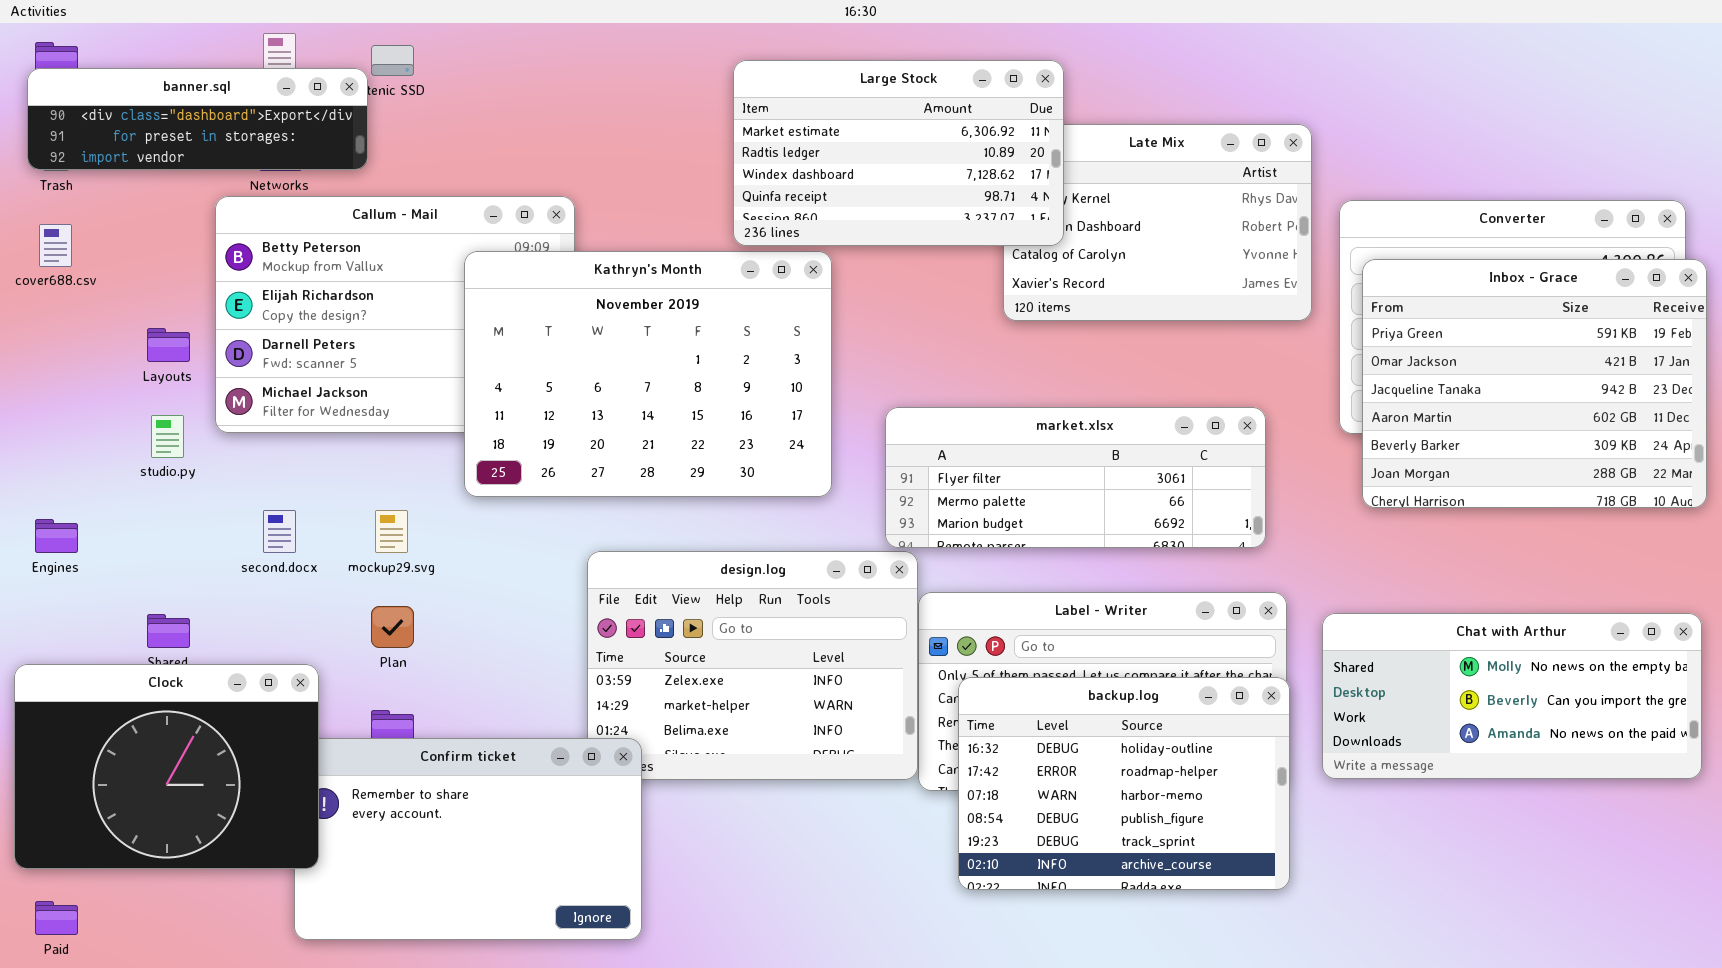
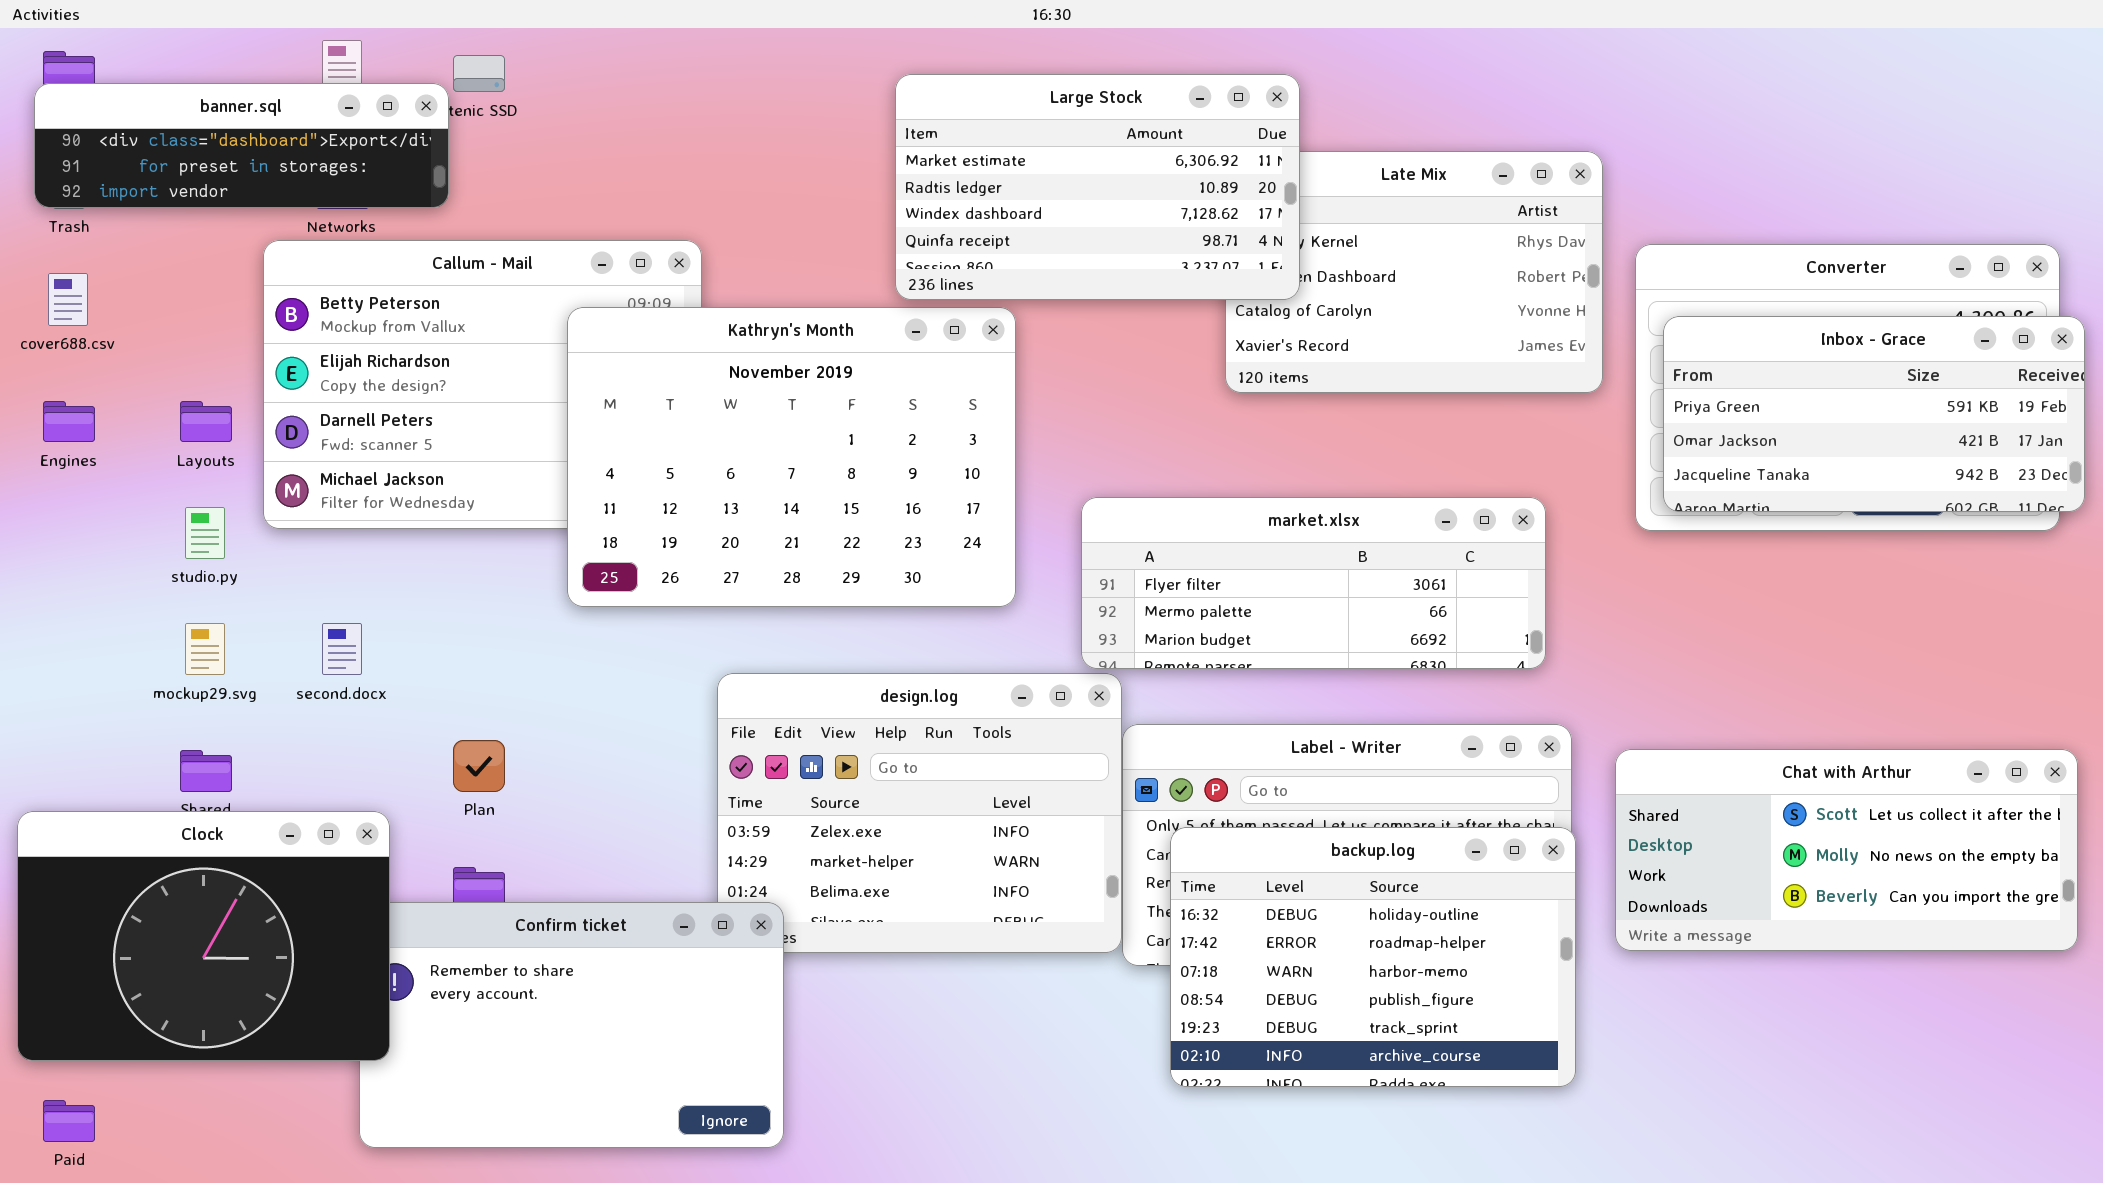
Inbox - Grace: [1362,259,1707,508] -> [1663,316,2085,512], resized
mockup29.svg: [375,510,408,553] -> [185,623,225,675], moved
Engines: [35,519,78,553] -> [43,401,95,442], moved
Chat with Arthur: [1322,613,1702,779] -> [1615,749,2078,951], scrolled up 1 row

